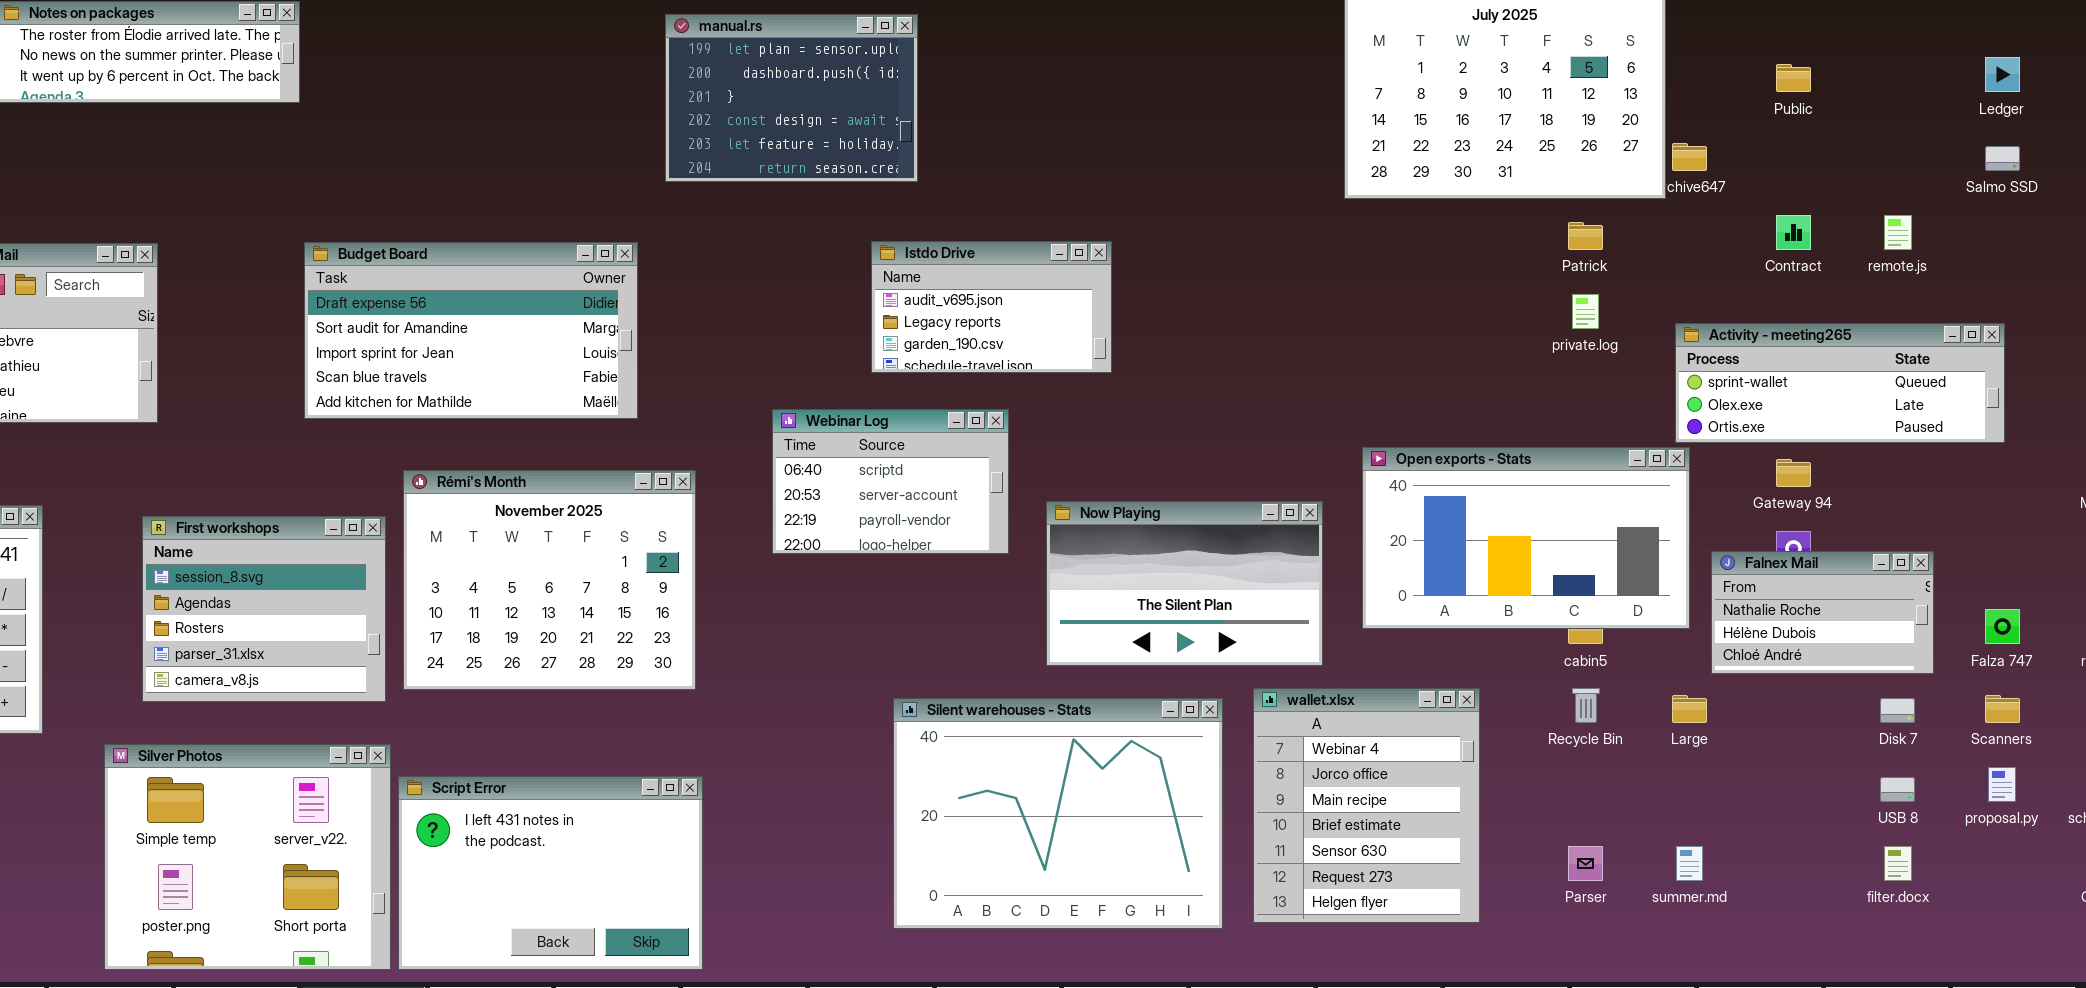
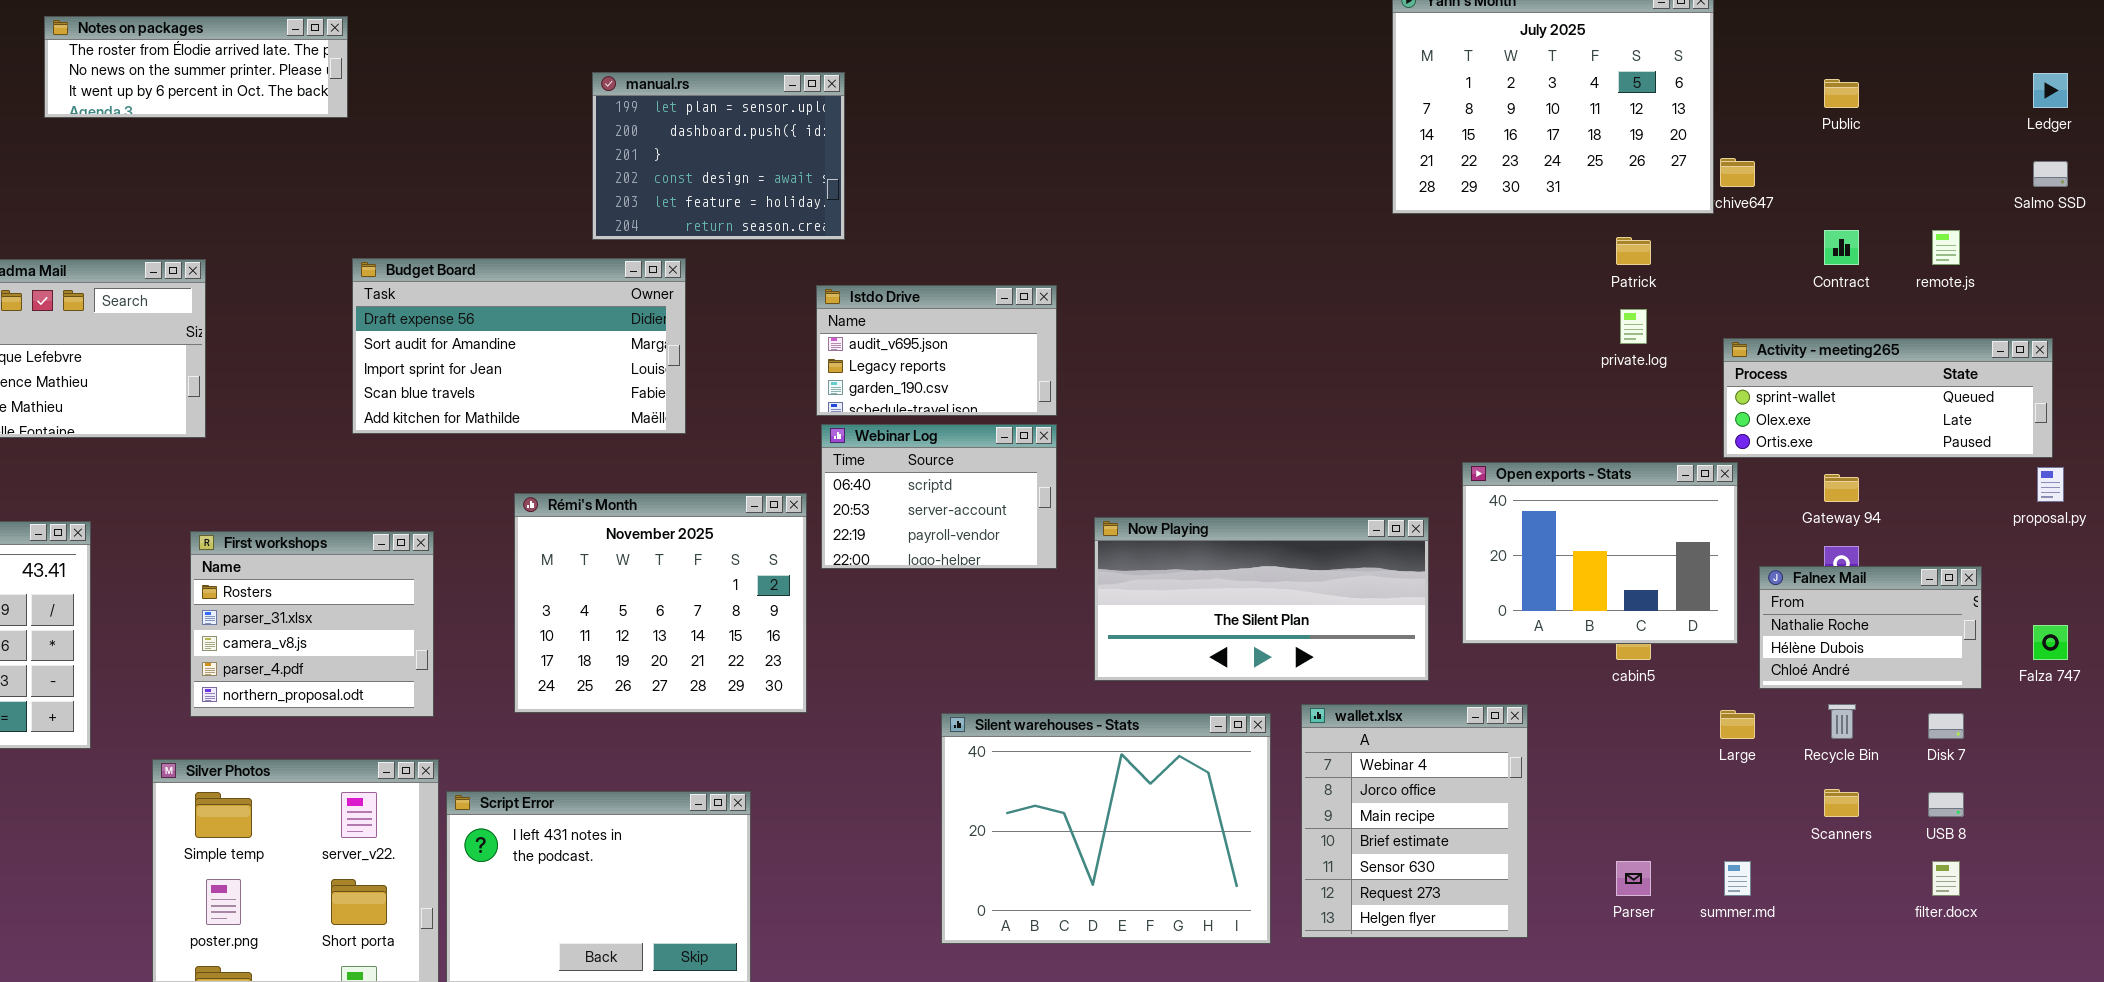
manual.rs: [665,14,918,182] -> [592,72,845,240], moved
Istdo Drive: [871,241,1112,373] -> [816,285,1057,416], moved
Open exports - Stats: [1362,447,1690,629] -> [1462,462,1738,644], resized
Rémi's Month: [403,470,696,690] -> [514,493,807,713], moved
Now Playing: [1046,501,1323,666] -> [1094,517,1429,681], resized
First workshops: [142,516,386,702] -> [190,531,434,717], scrolled down 2 rows
Recycle Bin: [1572,688,1600,723] -> [1828,704,1856,739], moved
Scanners: [1985,695,2020,723] -> [1824,789,1859,817], moved
proposal.py: [1988,767,2016,802] -> [2037,467,2064,502], moved

